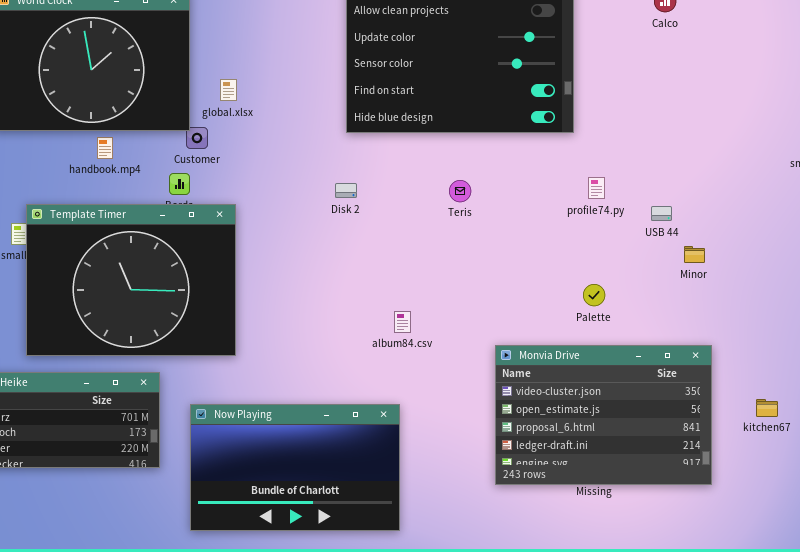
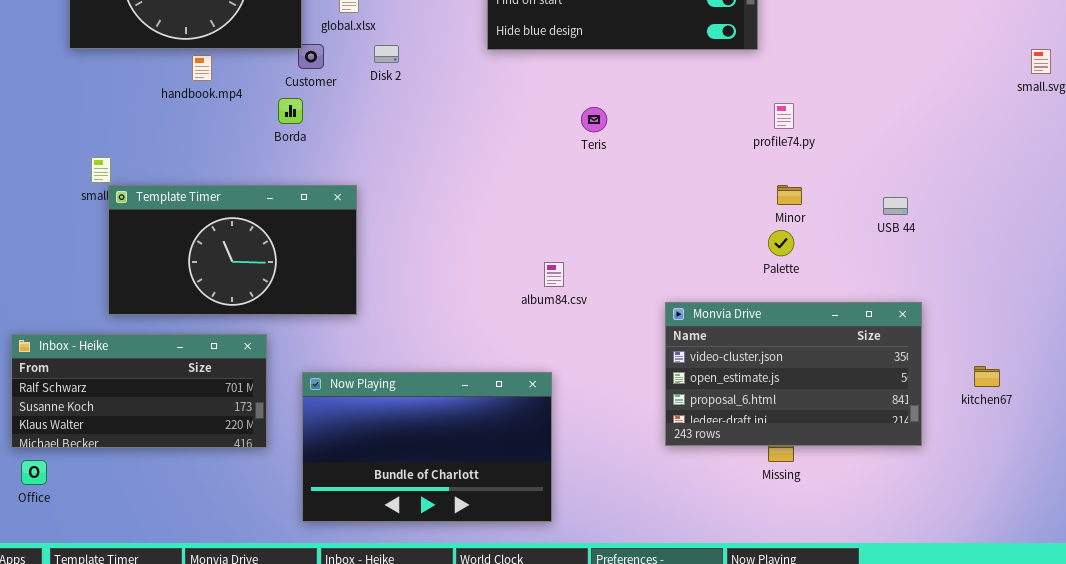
Teris: [449,180,471,202] -> [581,107,607,132], moved
Disk 2: [335,183,357,198] -> [374,45,399,63], moved
Template Timer: [26,204,236,356] -> [108,185,357,315], resized
USB 44: [651,206,672,221] -> [883,197,908,215], moved
Minor: [684,246,705,263] -> [777,185,802,205], moved
Monvia Drive: [495,345,712,485] -> [665,302,922,446], resized

